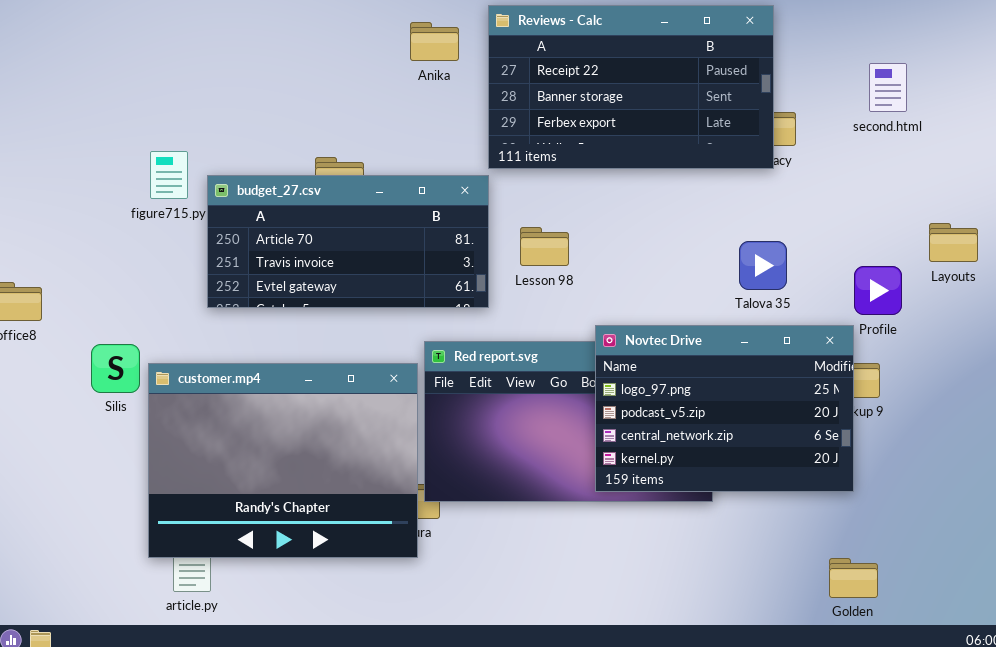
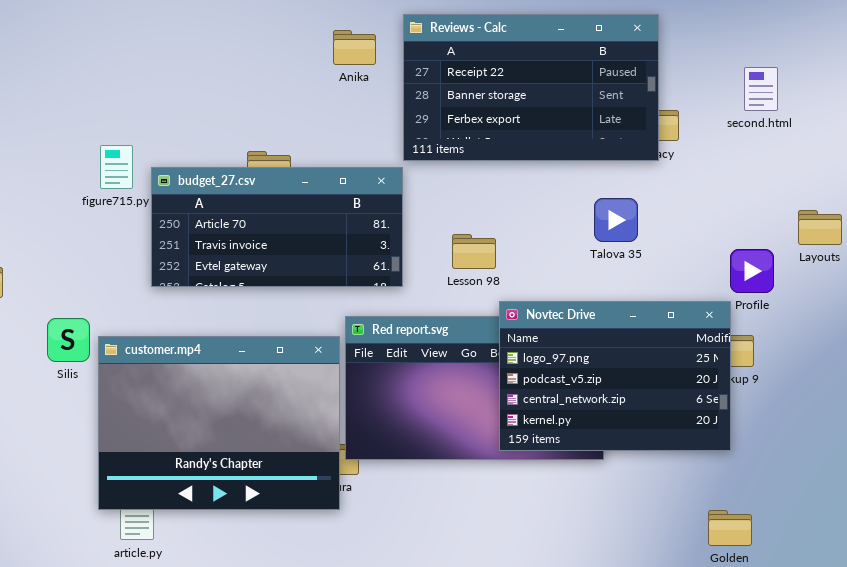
Lesson 98: [520,227,569,266] -> [452,234,496,269], moved
Talova 35: [739,241,787,290] -> [594,198,638,242], moved

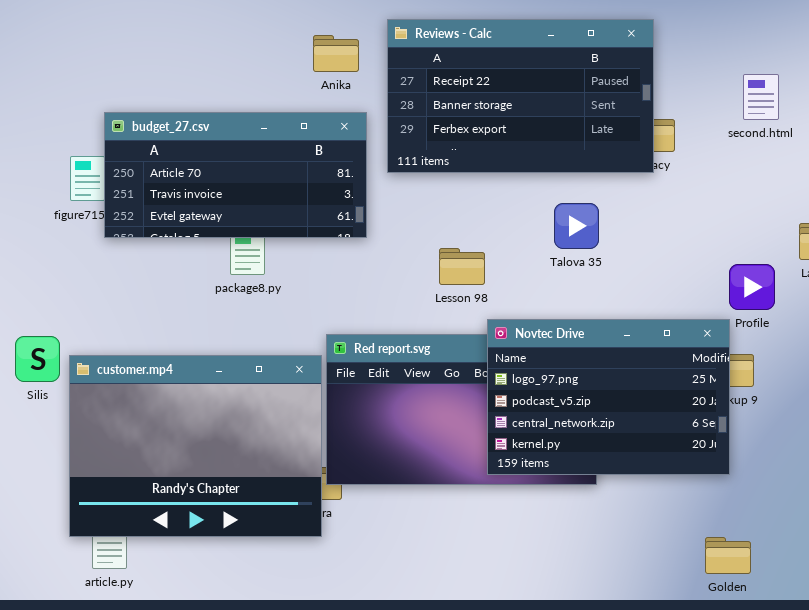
budget_27.csv: [151,167,403,287] -> [104,112,367,238], moved
Talova 35: [594,198,638,242] -> [554,203,599,249], moved

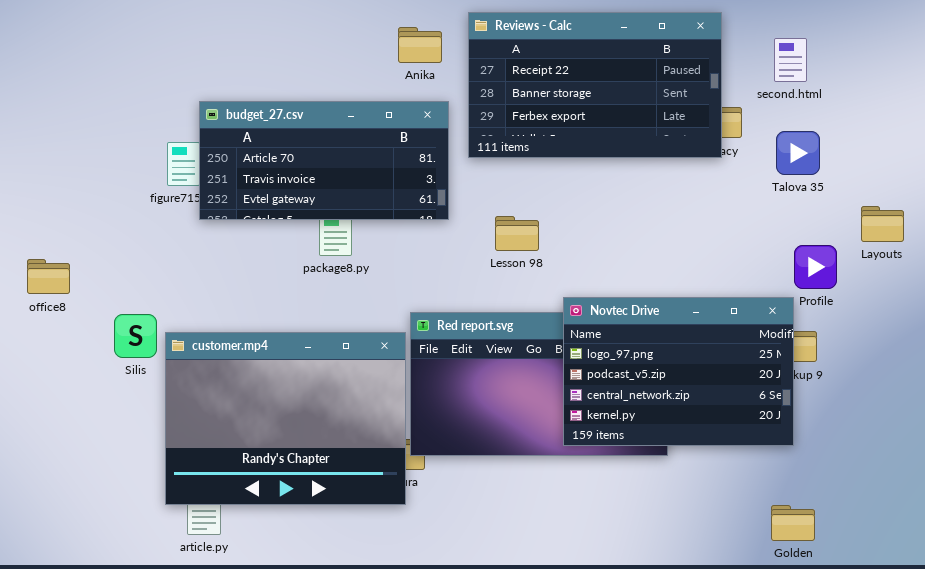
second.html: [743,74,779,120] -> [774,38,807,82], moved
Talova 35: [554,203,599,249] -> [776,131,820,175], moved
Lesson 98: [439,248,485,285] -> [495,216,539,251], moved

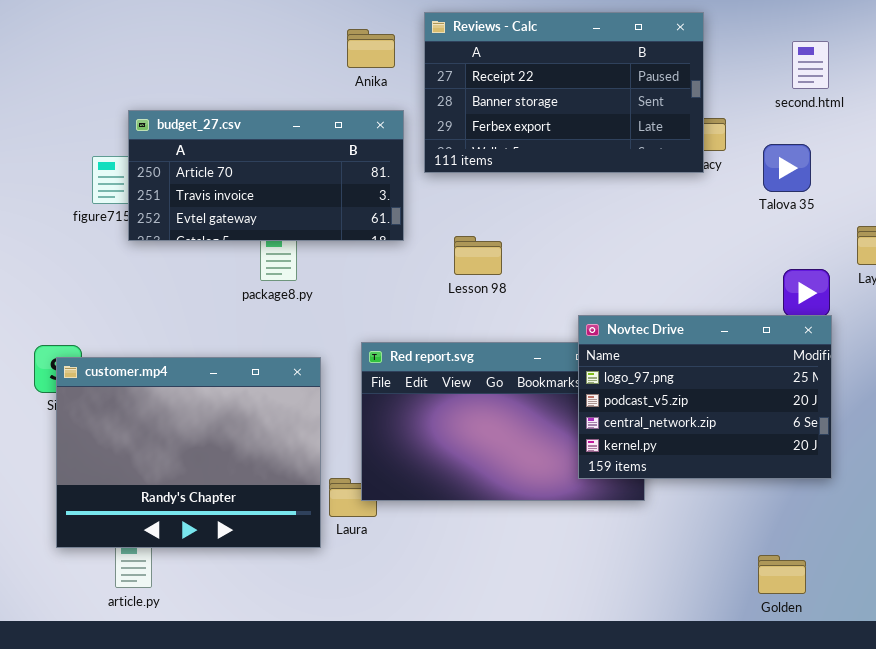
second.html: [774,38,807,82] -> [792,41,829,89], moved
Novtec Drive: [563,297,794,446] -> [578,315,832,479], moved
customer.mp4: [165,332,406,505] -> [56,357,321,548], moved

